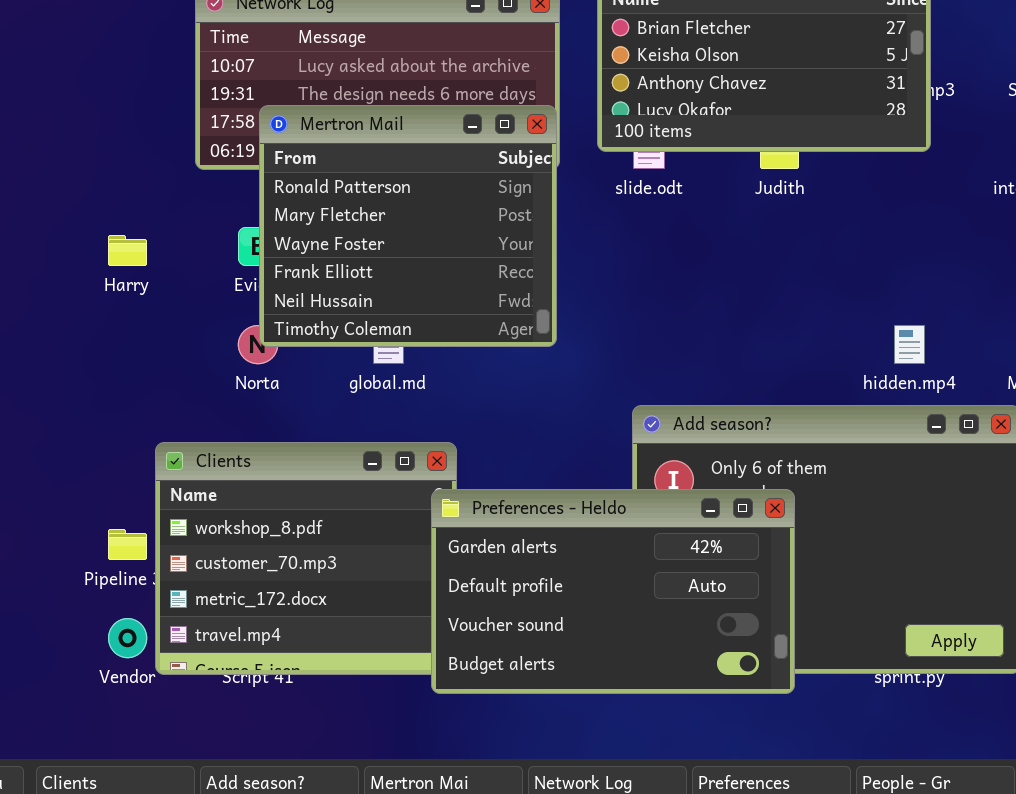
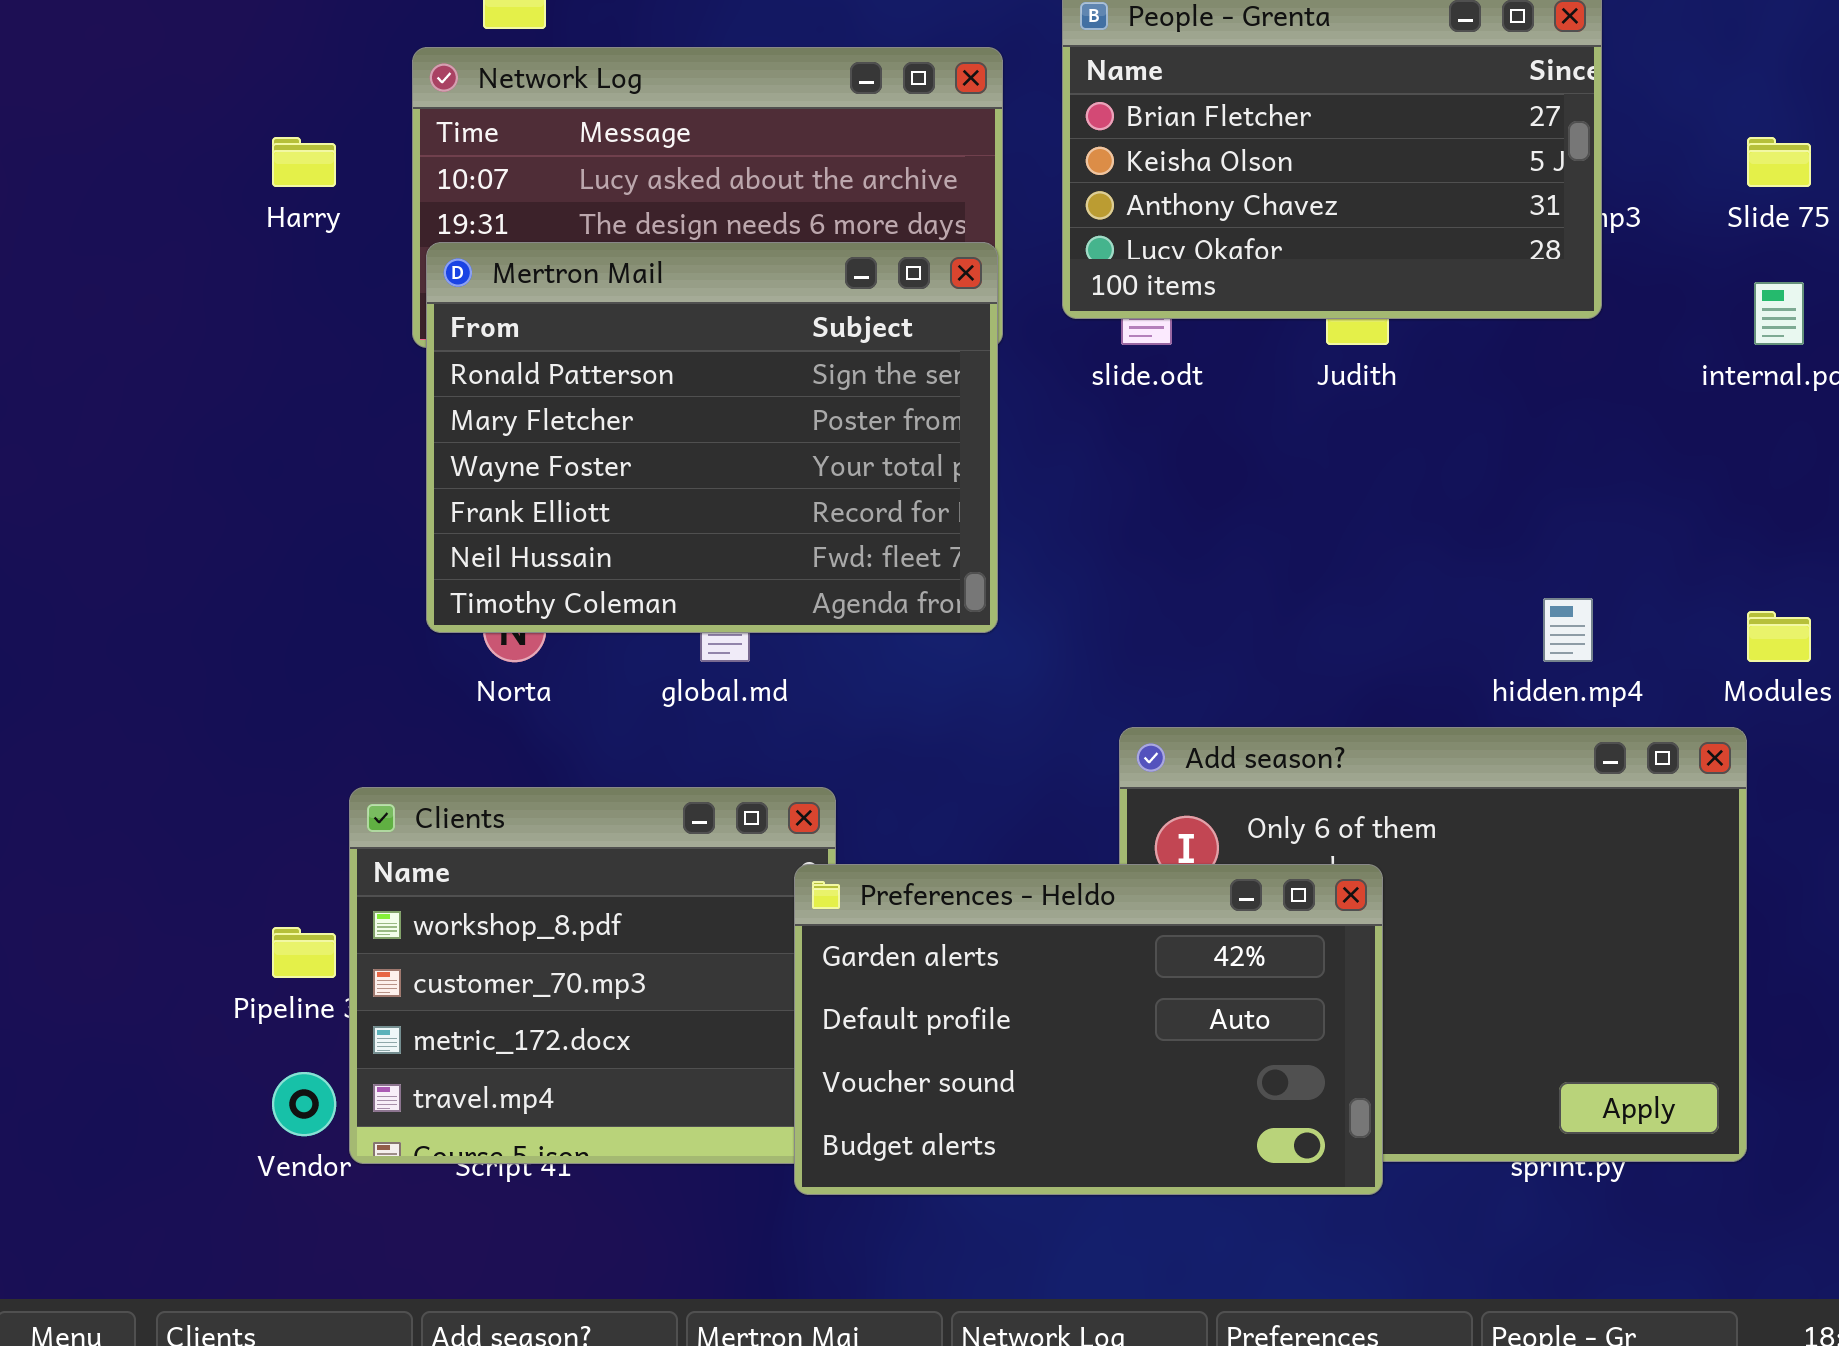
Mertron Mail: [259,105,557,347] -> [426,242,998,633], resized
Harry: [108,235,147,266] -> [272,137,336,187], moved

